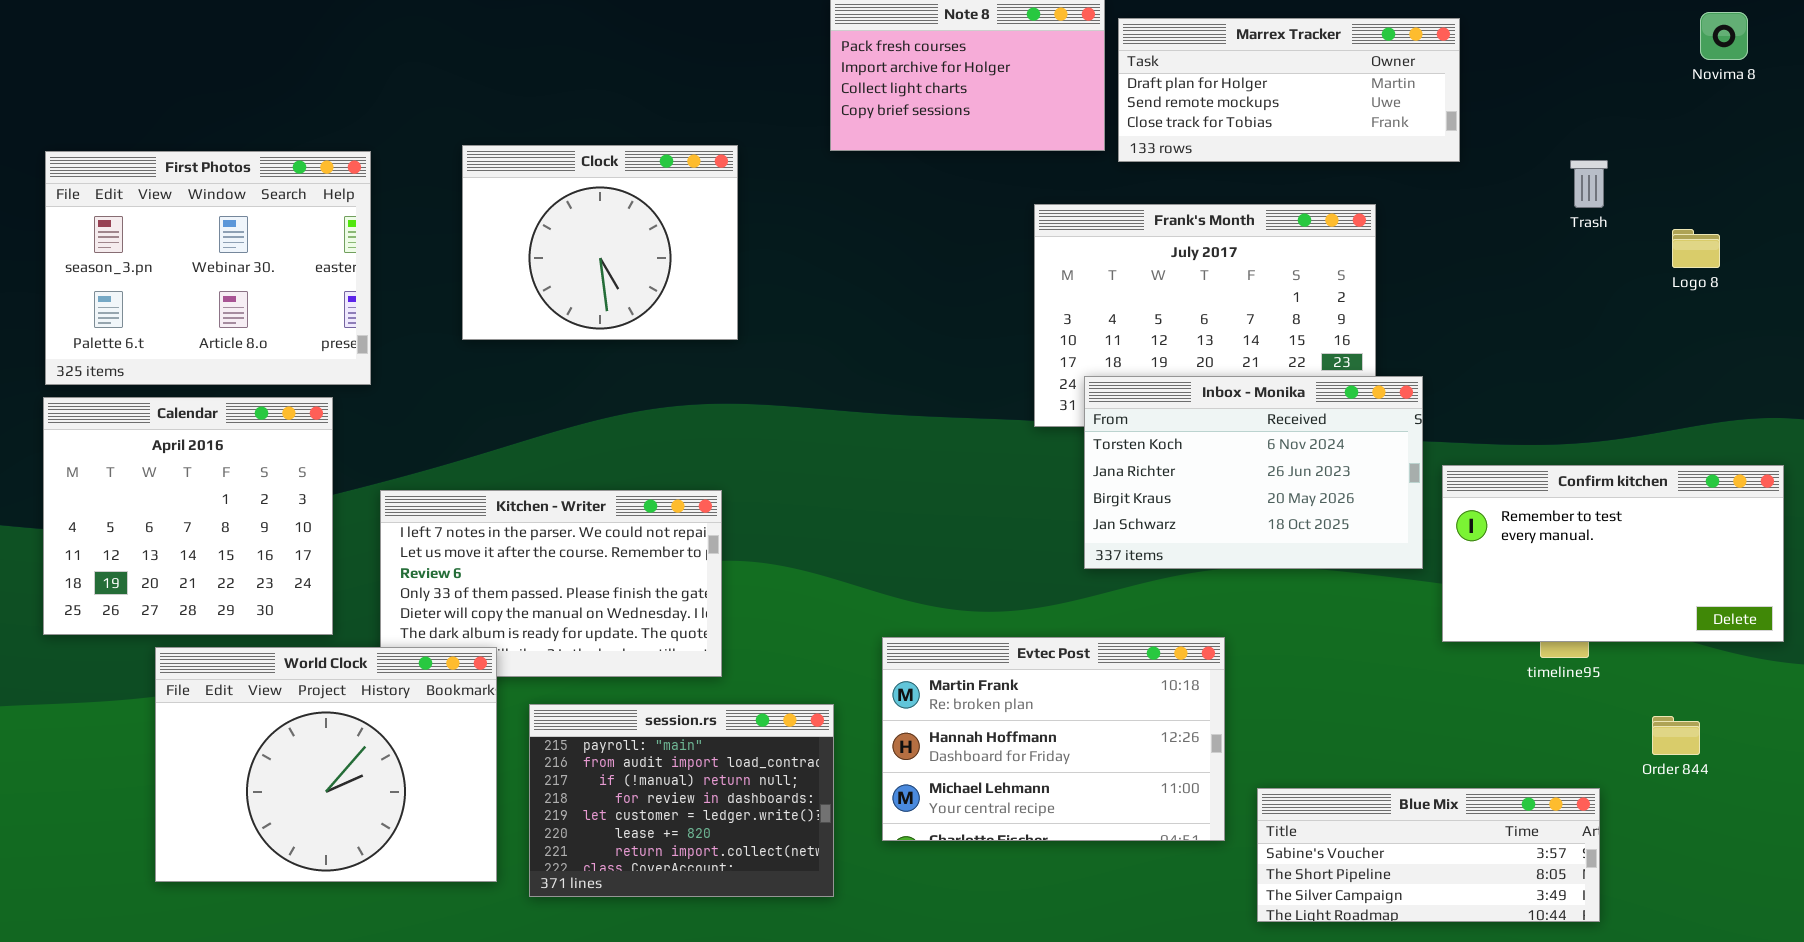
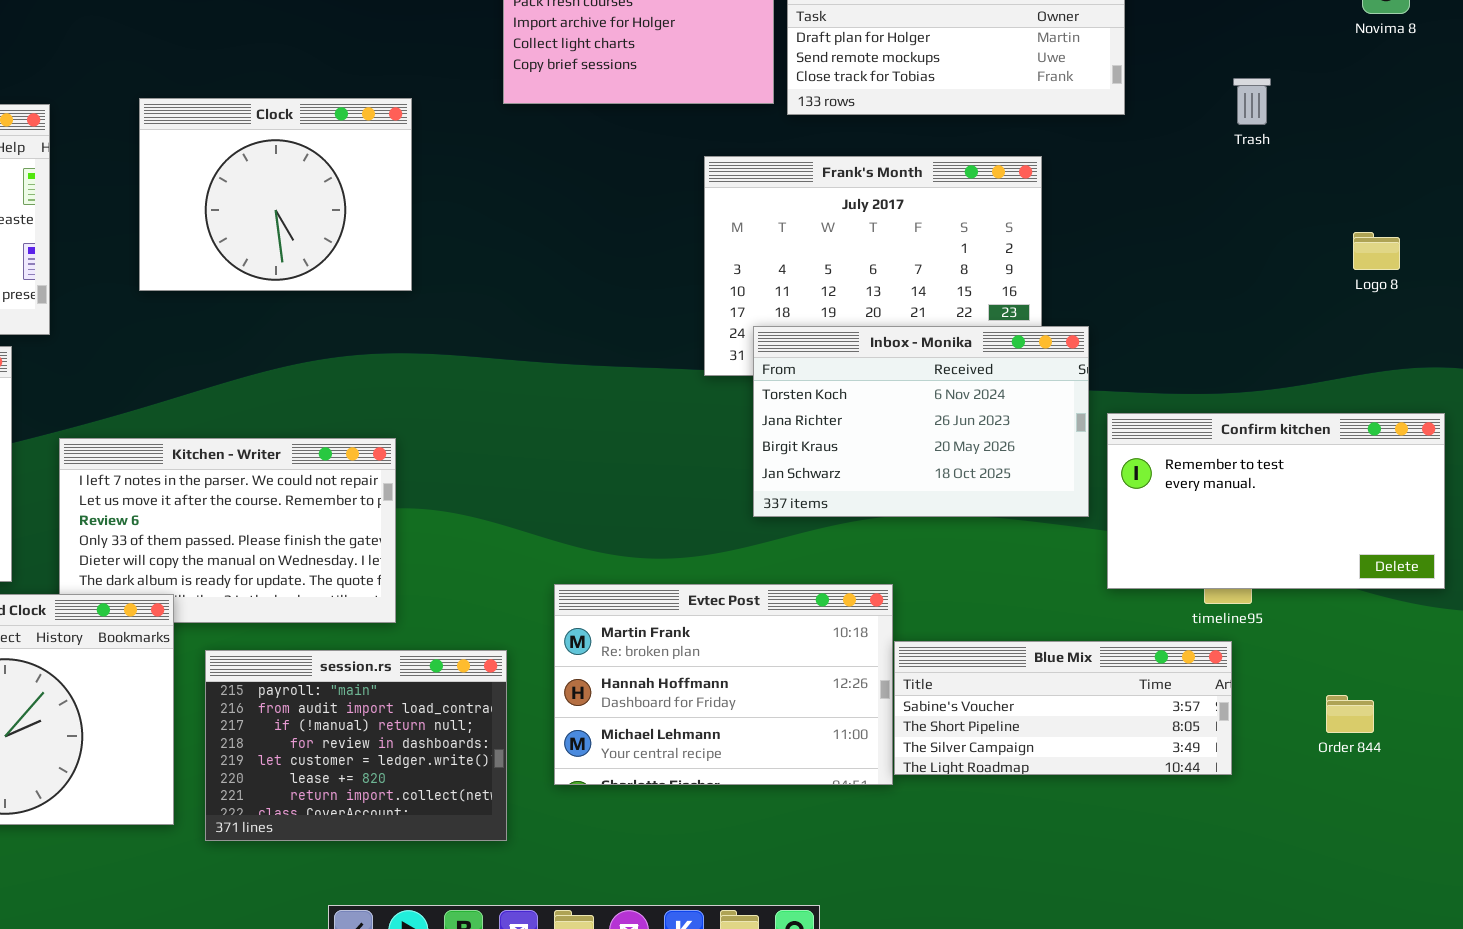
Trash: [1570,160,1608,208] -> [1233,78,1271,125], moved
Logo 8: [1672,229,1720,268] -> [1353,232,1400,270], moved
Order 844: [1652,716,1700,755] -> [1326,695,1374,733], moved
Blue Mix: [1257,788,1600,922] -> [894,641,1232,775], moved

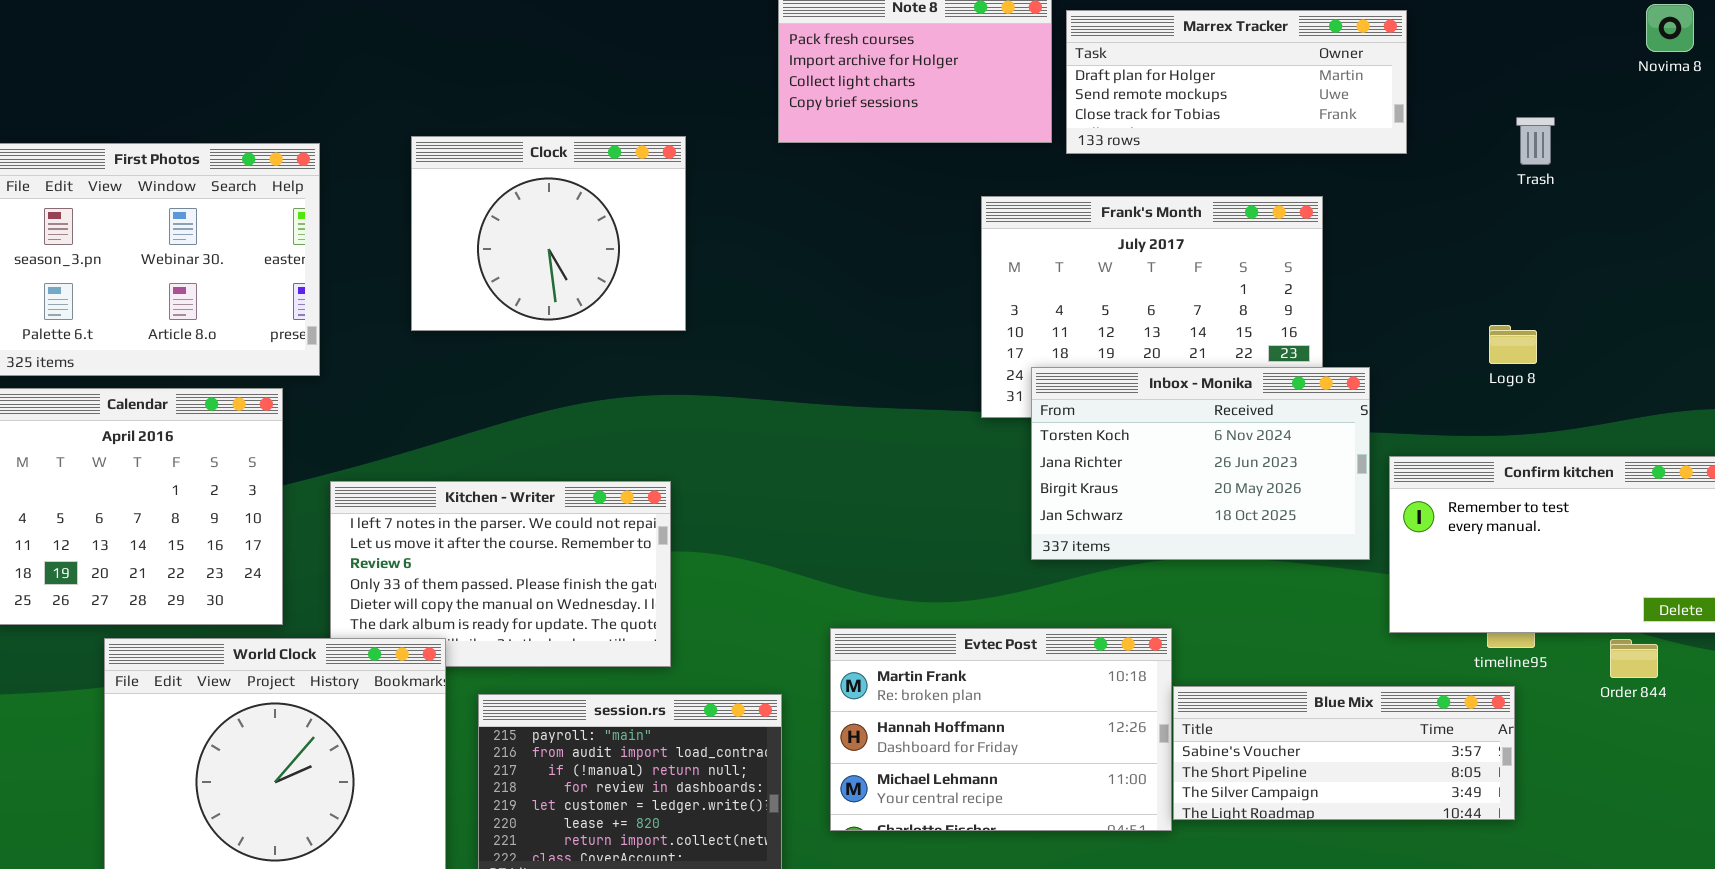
Logo 8: [1353,232,1400,270] -> [1489,325,1537,364], moved
Order 844: [1326,695,1374,733] -> [1610,639,1658,678], moved

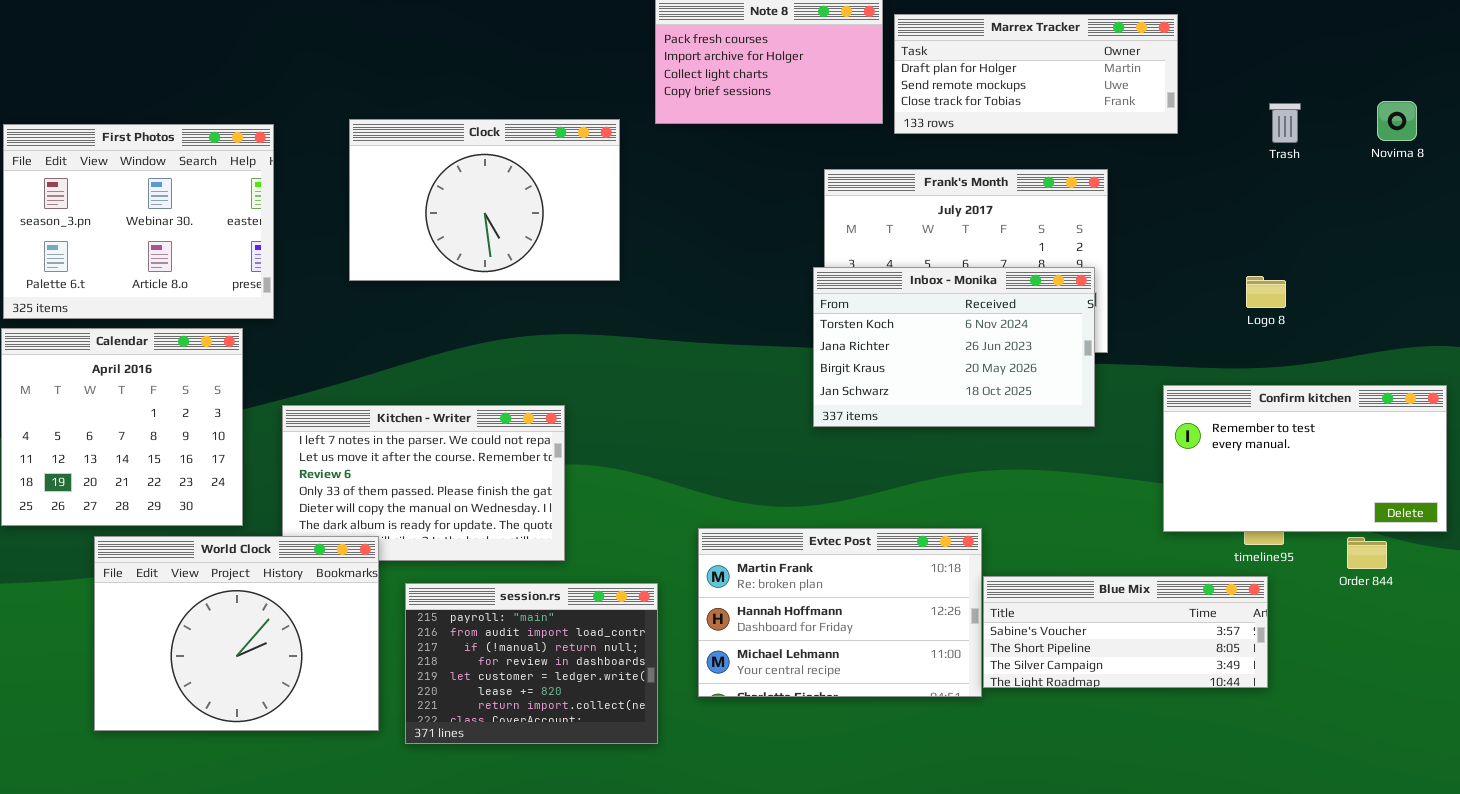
Novima 8: [1646,4,1694,52] -> [1377,101,1417,141], moved
Clock: [411,136,686,331] -> [349,119,620,281], resized
Inbox - Monika: [1031,367,1370,560] -> [813,267,1095,427], moved

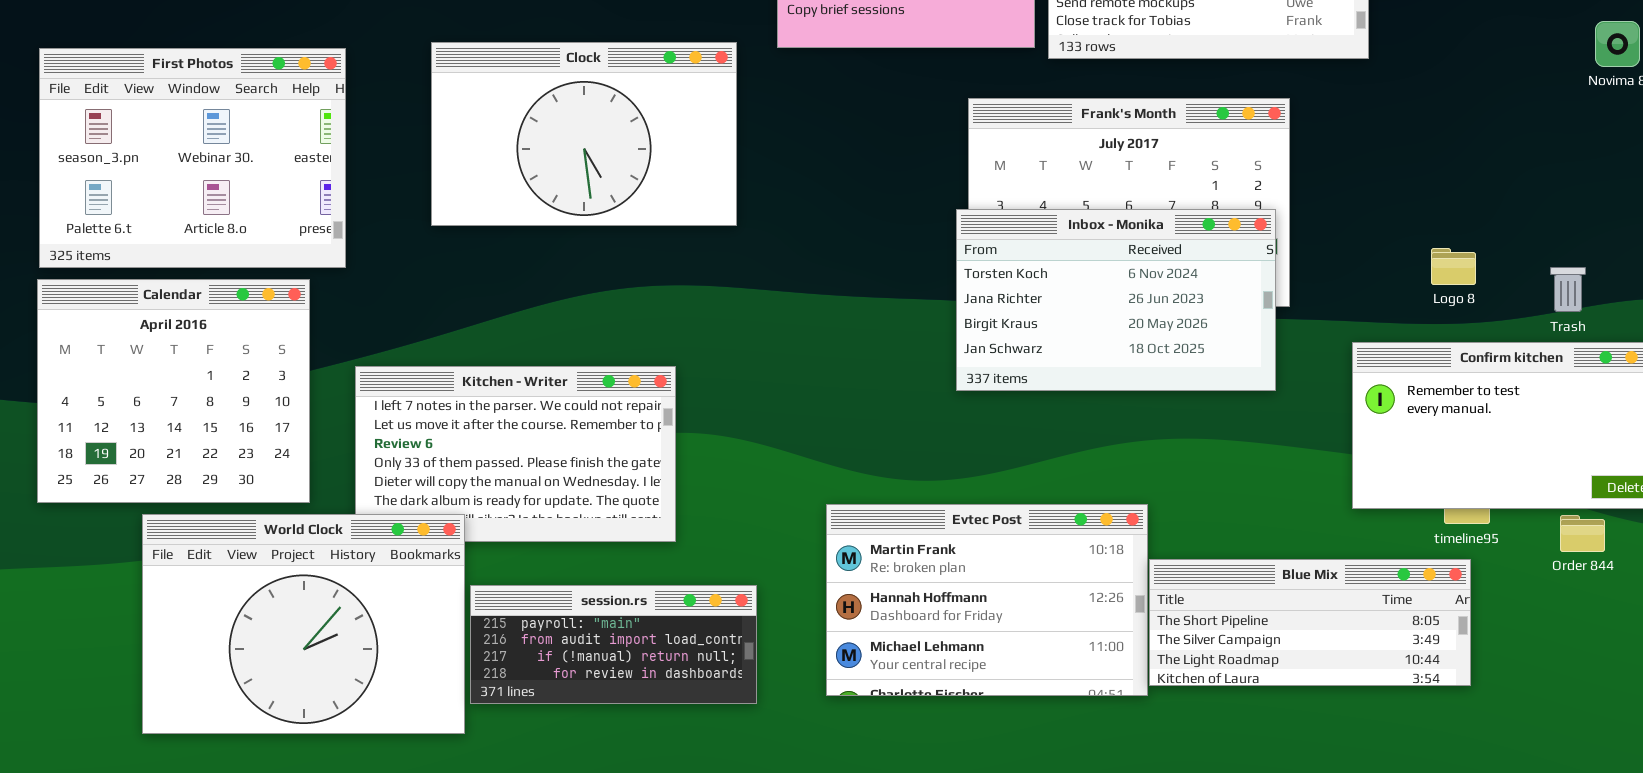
Trash: [1269,103,1301,143] -> [1550,267,1586,312], moved
Logo 8: [1246,276,1286,308] -> [1431,248,1476,285], moved
Blue Mix: [983,576,1268,688] -> [1149,559,1471,686], scrolled down 1 row
session.rs: [405,583,658,744] -> [470,585,757,704], moved, resized

